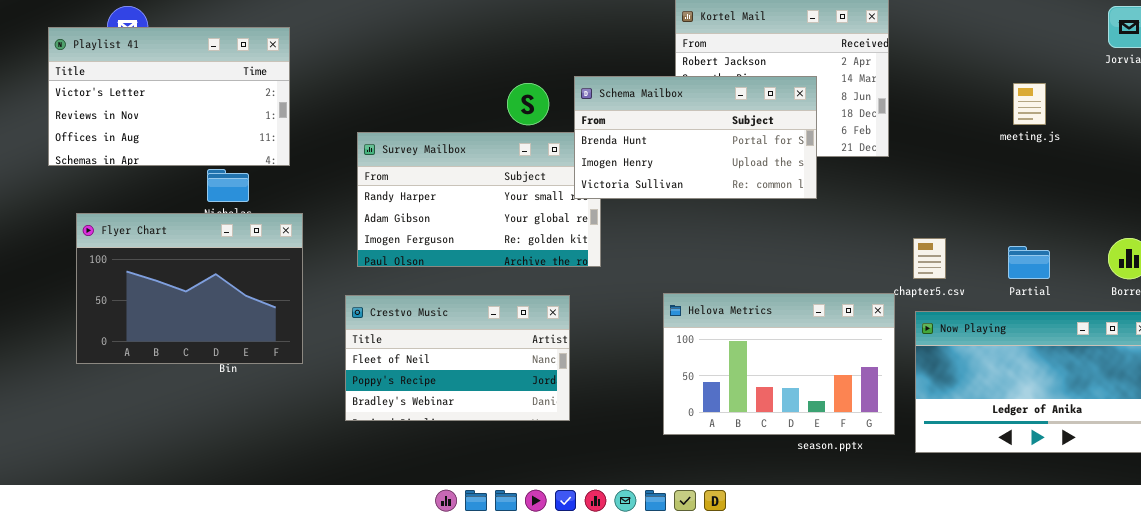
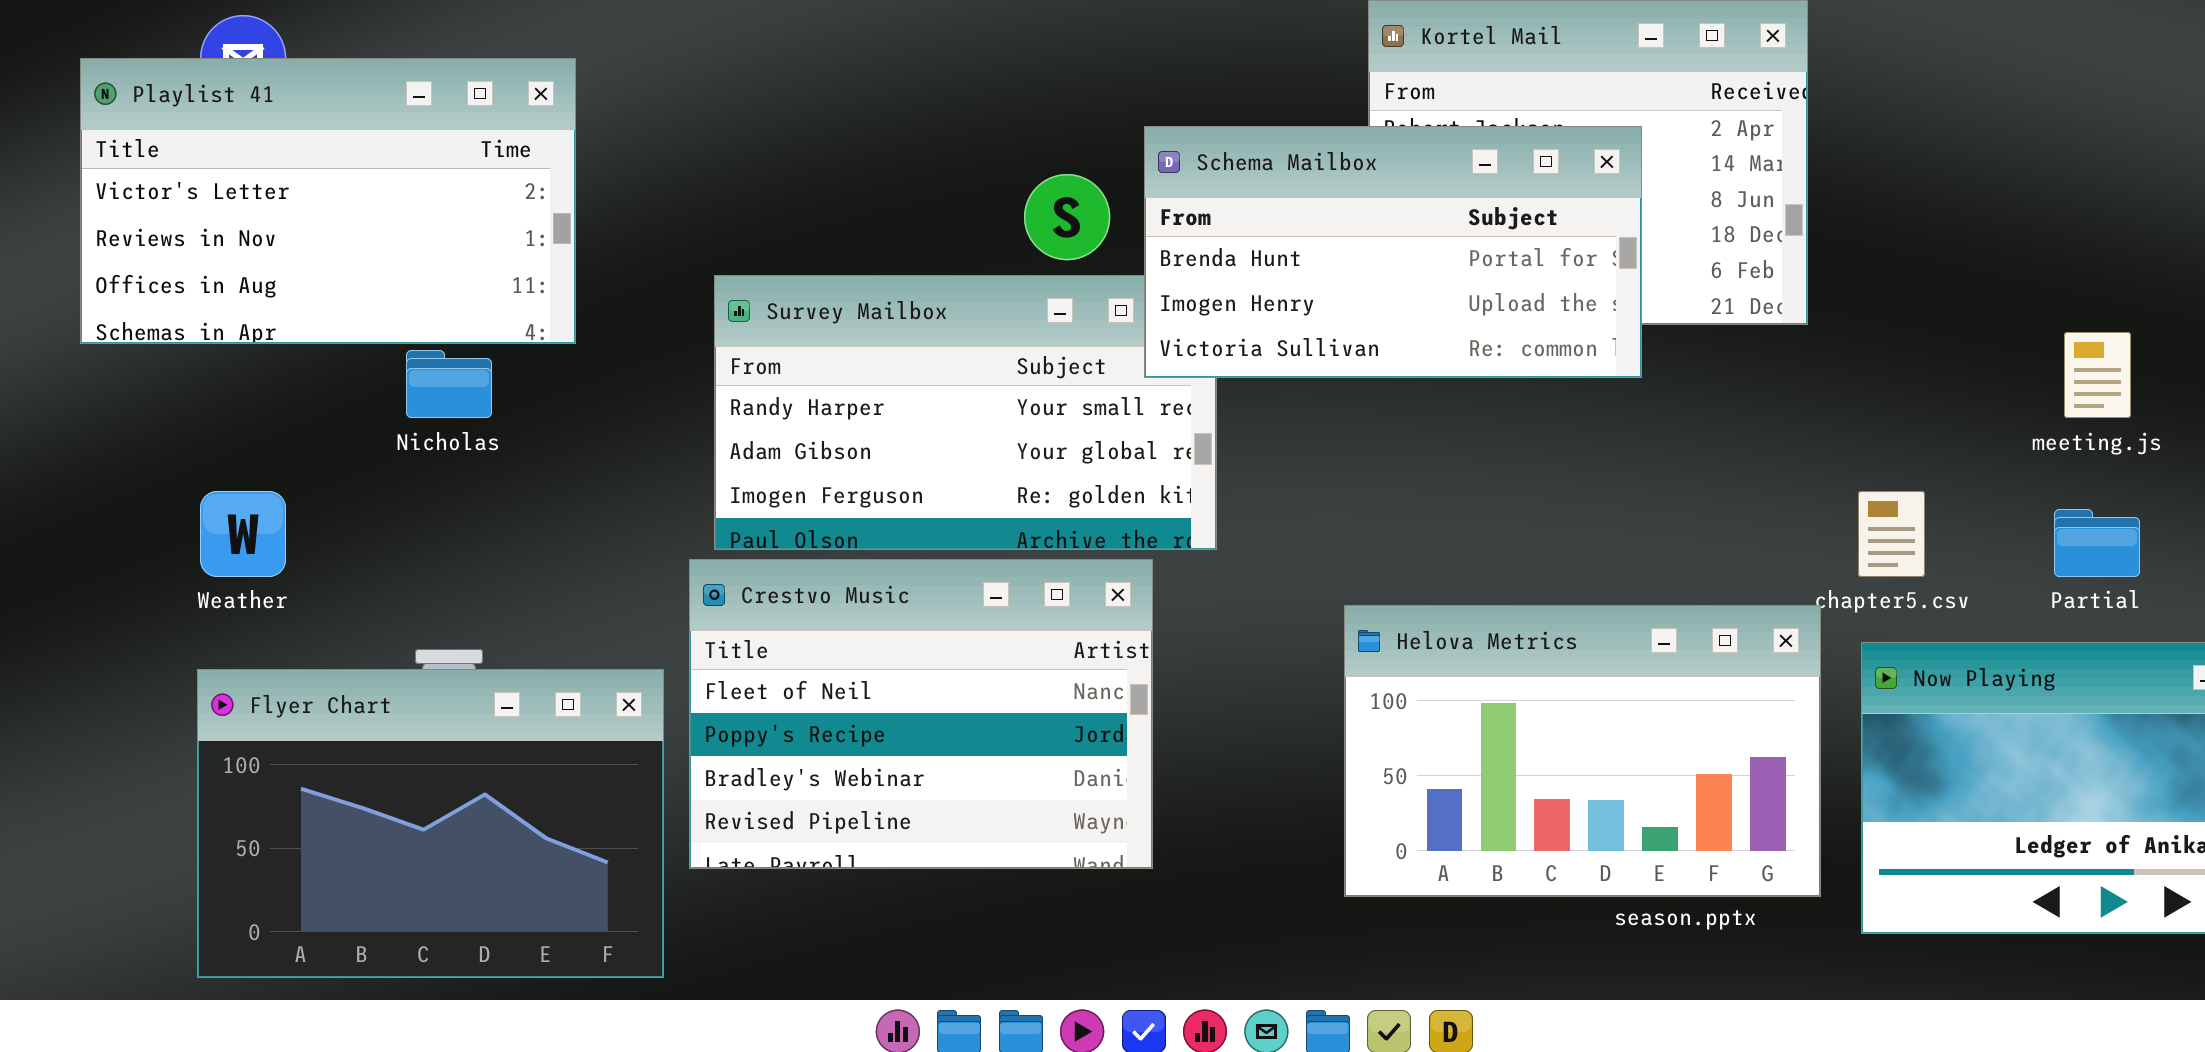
Schema Mailbox: [574,76,817,199] -> [1144,126,1642,378], moved
meeting.js: [1013,83,1046,125] -> [2064,332,2131,418], moved
Flyer Chart: [76,213,303,364] -> [197,669,664,978], moved
Crestvo Music: [345,295,570,421] -> [689,559,1153,869], resized

